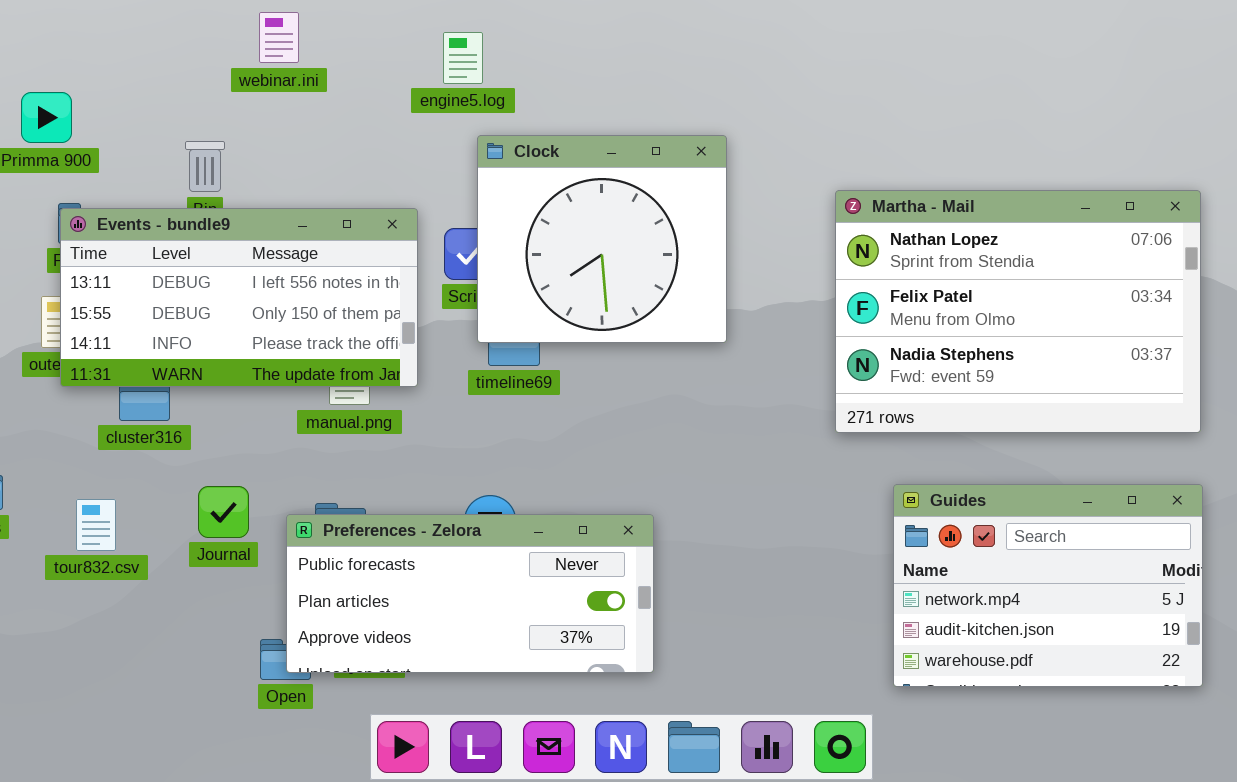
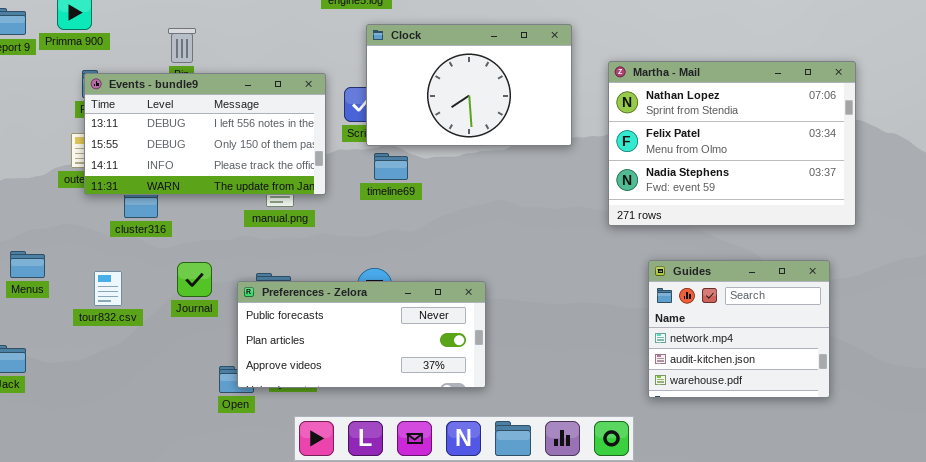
Clock: [477,135,727,343] -> [366,24,572,146], resized
Guides: [893,484,1203,687] -> [648,260,830,398], resized

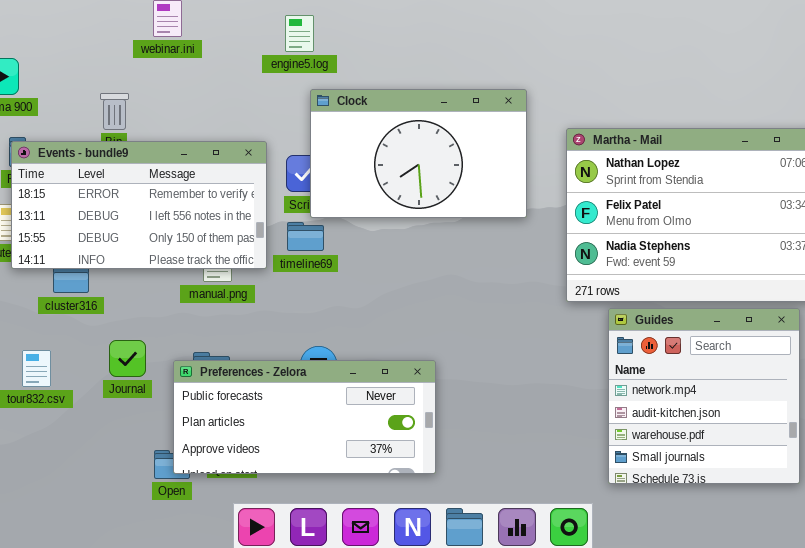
Events - bundle9: [84,73,326,195] -> [11,141,267,269], scrolled up 1 row
timeline69: [374,153,408,180] -> [287,222,324,251], moved
Guides: [648,260,830,398] -> [608,308,800,484], resized

